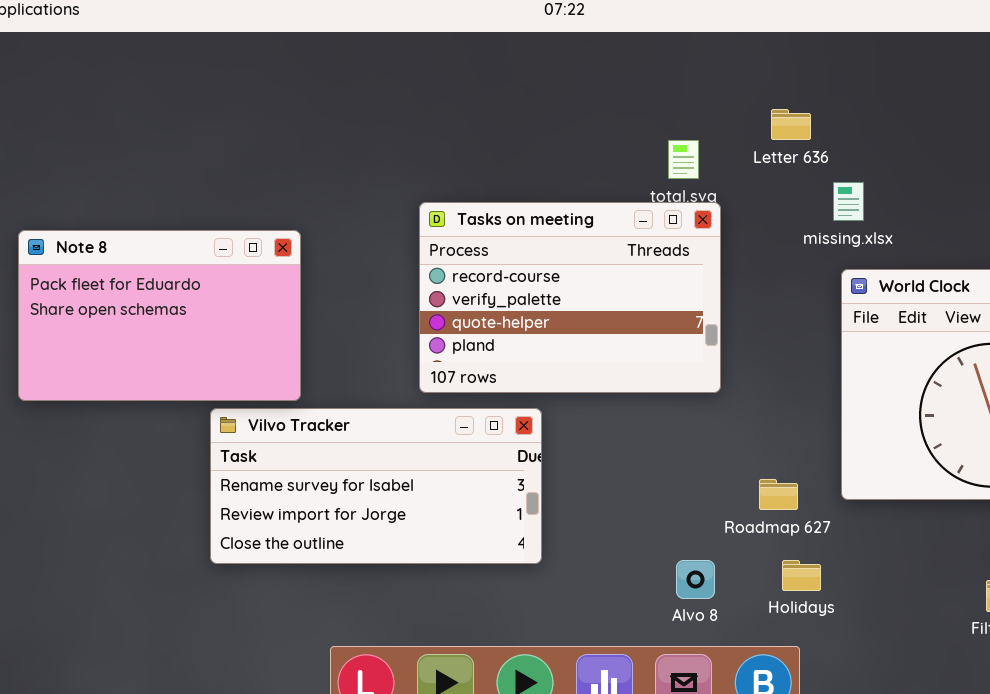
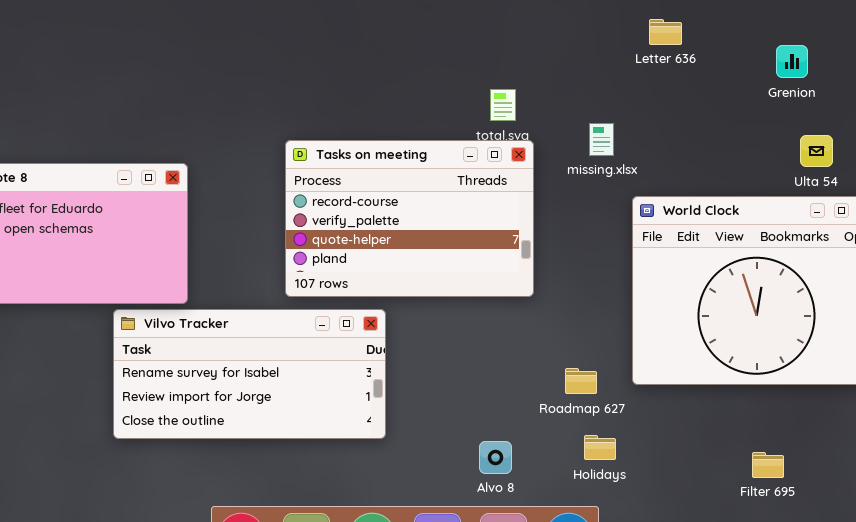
Letter 636: [771,109,811,140] -> [649,19,682,45], moved
missing.xlsx: [833,182,864,221] -> [589,123,614,156], moved
Alvo 8: [676,560,715,599] -> [479,441,512,474], moved

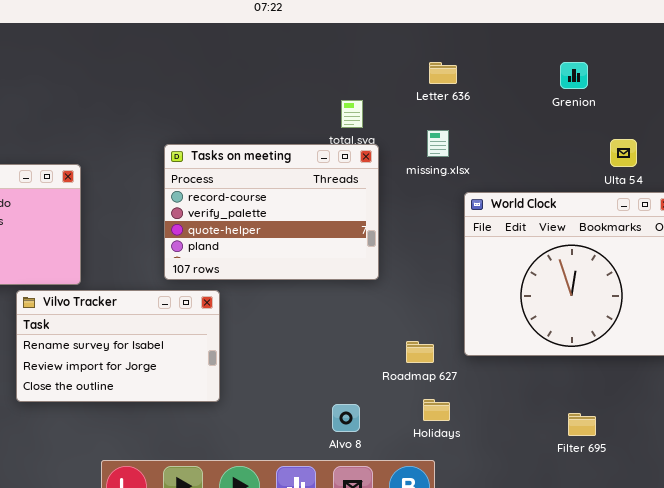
Letter 636: [649,19,682,45] -> [429,62,457,84], moved
Grenion: [776,45,808,78] -> [560,62,588,89], moved
Vilvo Tracker: [113,309,386,439] -> [16,290,220,402], resized

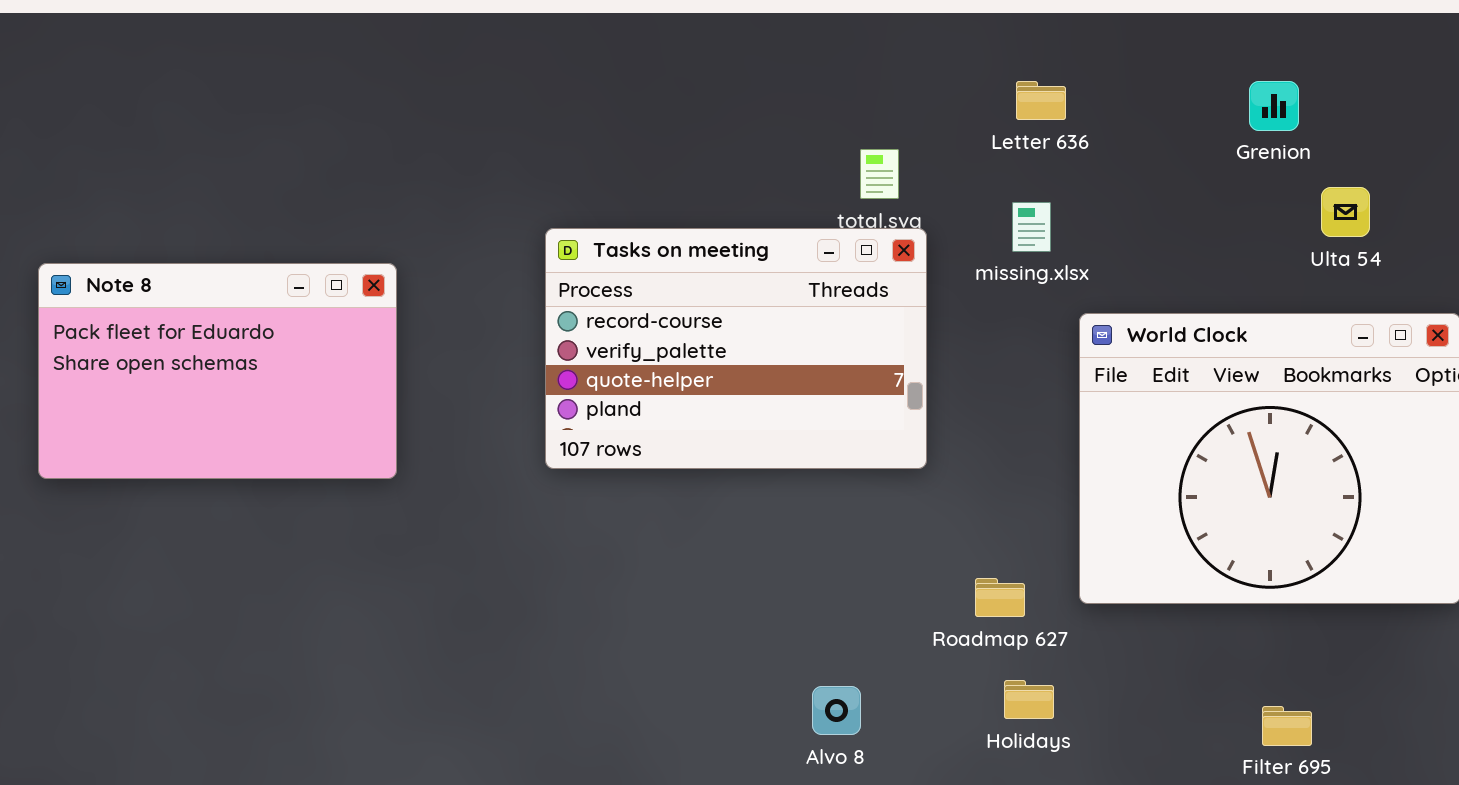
Ulta 54: [610,139,637,167] -> [1321,187,1370,237], moved
Vilvo Tracker: [16,290,220,402] -> none, closed
Alvo 8: [332,404,360,432] -> [812,686,861,735], moved

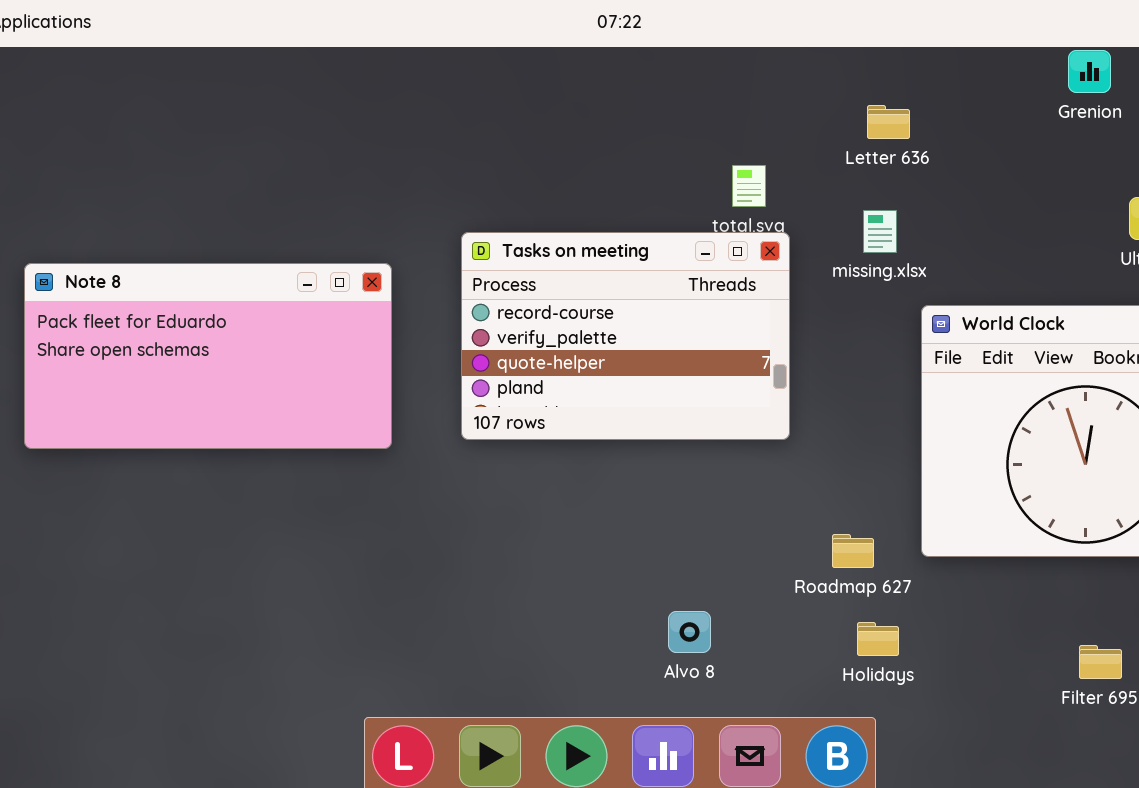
Grenion: [1249,81,1299,131] -> [1068,50,1111,93], moved
Note 8: [38,263,397,479] -> [24,263,392,449], resized
Alvo 8: [812,686,861,735] -> [668,611,711,653], moved

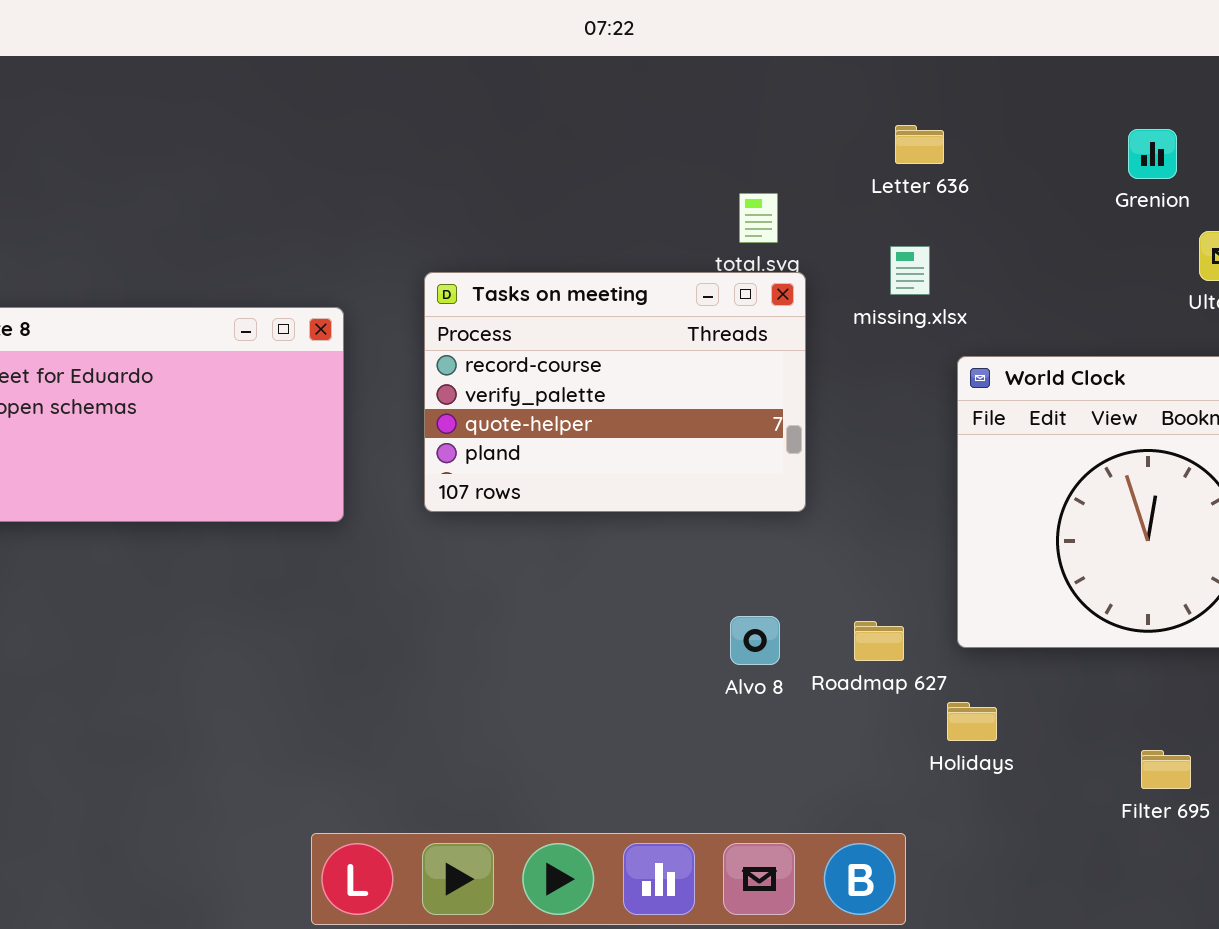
Grenion: [1068,50,1111,93] -> [1128,129,1177,179], moved
Alvo 8: [668,611,711,653] -> [730,616,780,665], moved
Holidays: [857,622,899,656] -> [947,702,997,741], moved

